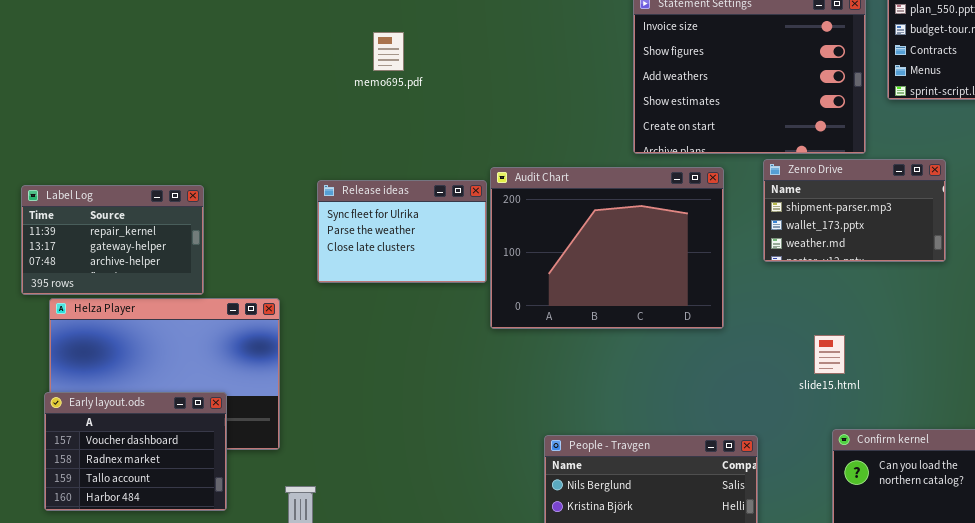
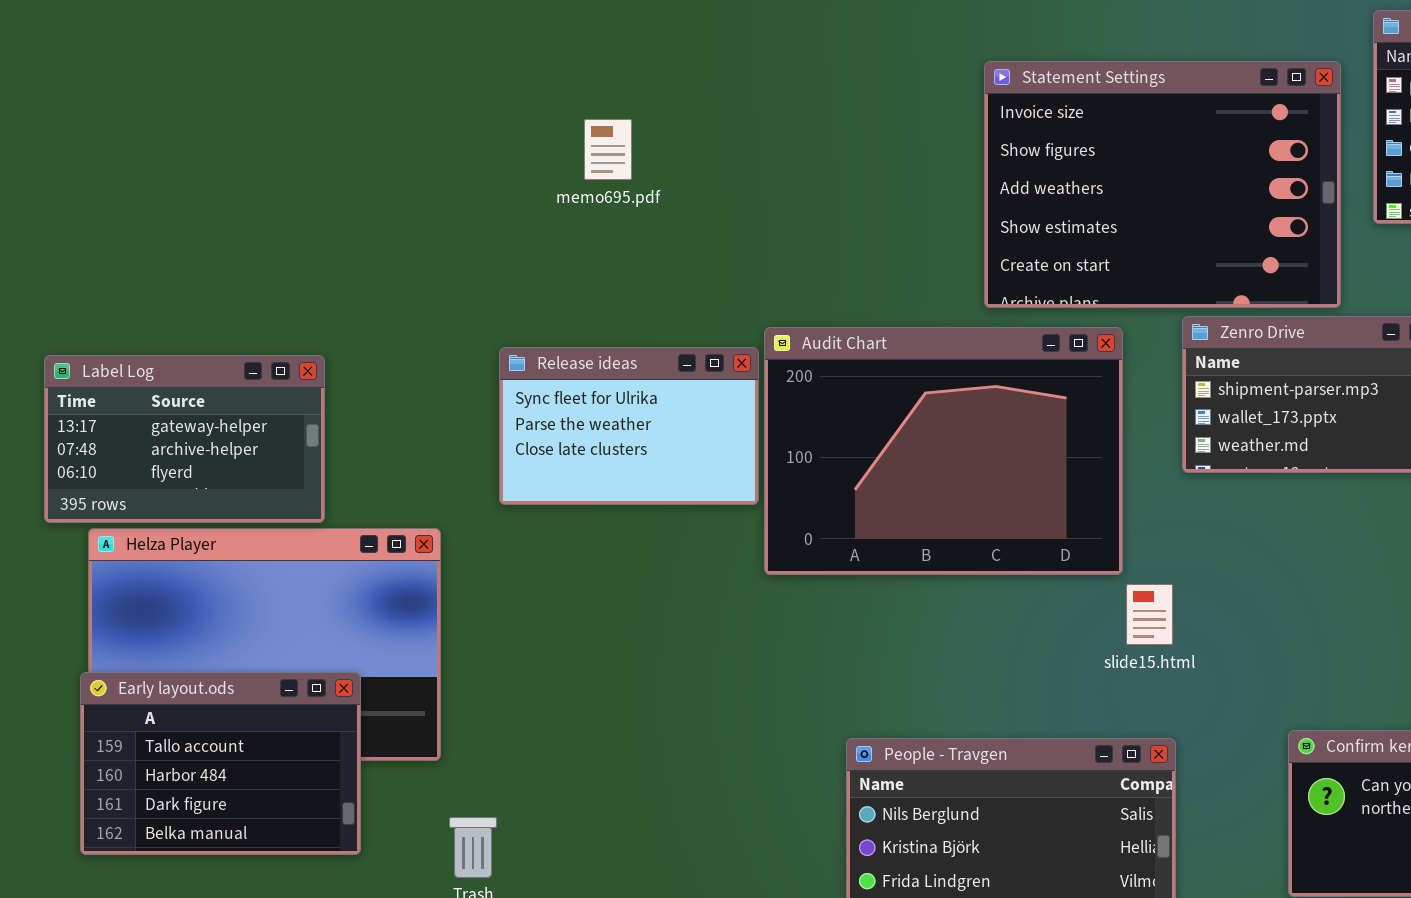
Label Log: [21,185,204,295] -> [44,355,325,523], scrolled down 1 row
slide15.html: [814,335,845,374] -> [1126,584,1173,645], moved
Early layout.ods: [44,392,227,511] -> [80,672,361,855], scrolled down 2 rows

